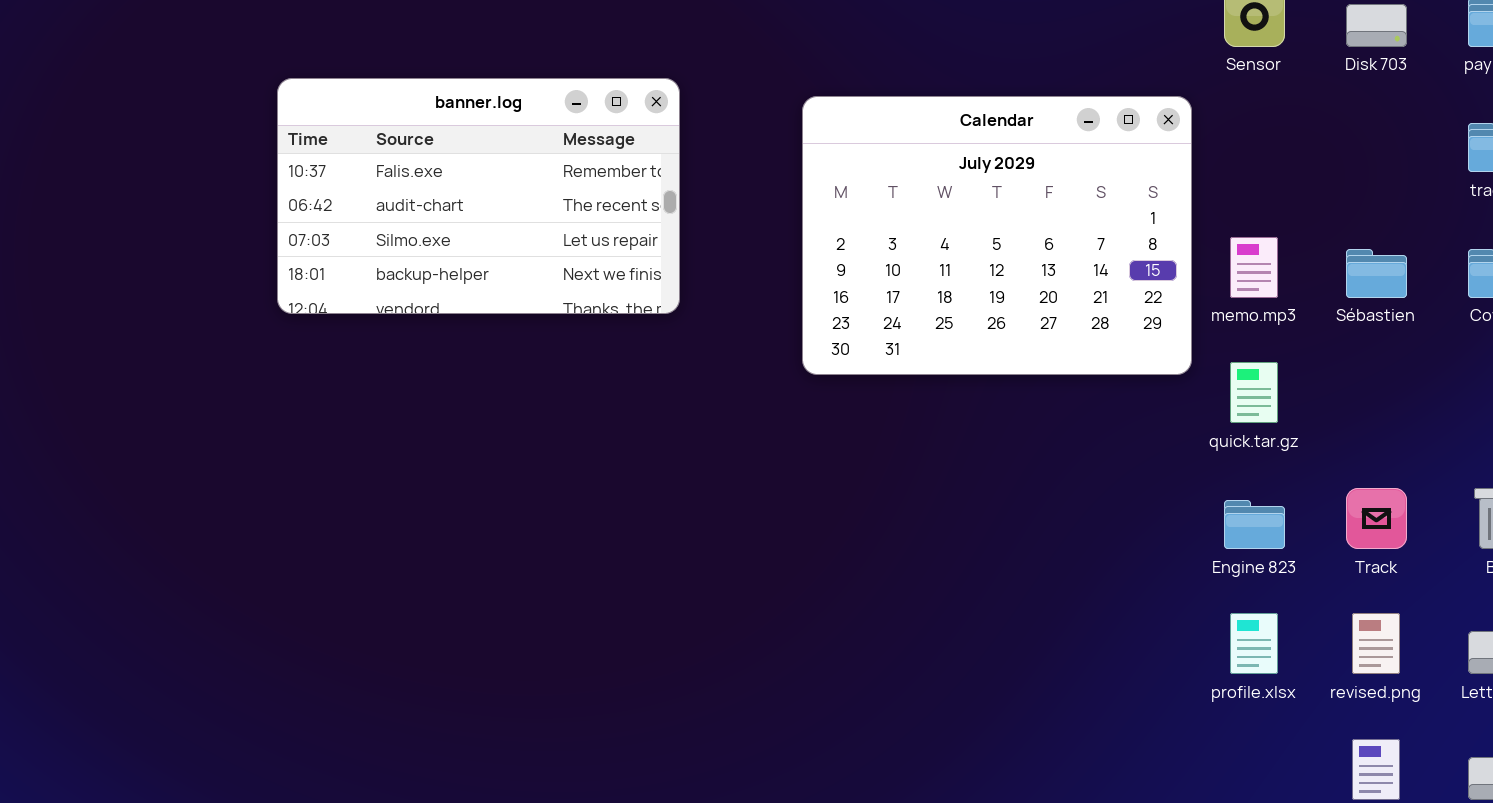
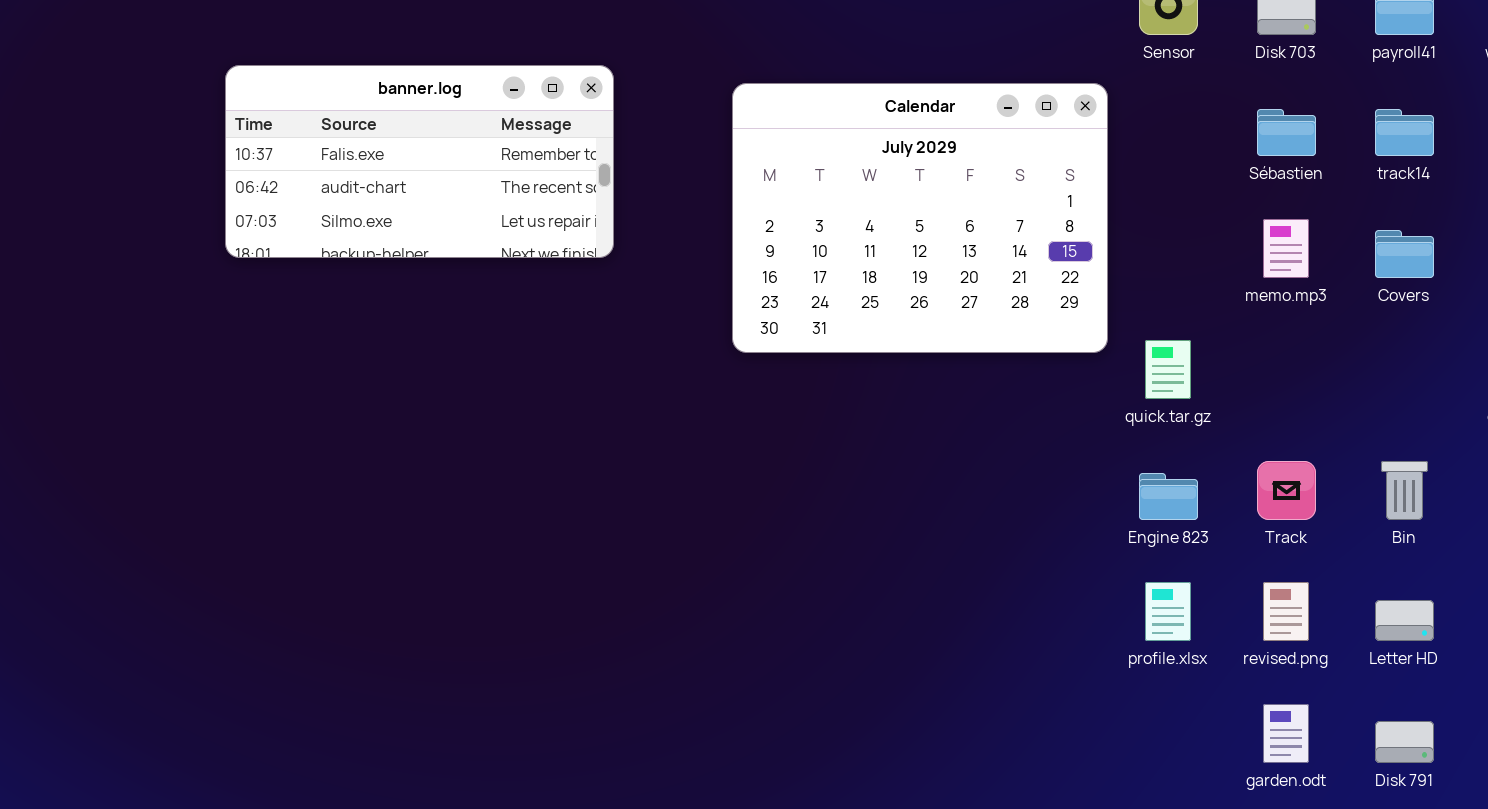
banner.log: [277,78,680,314] -> [225,65,614,258], resized
memo.mp3: [1230,237,1278,298] -> [1263,219,1309,278], moved
Sébastien: [1346,249,1407,298] -> [1257,109,1316,156], moved

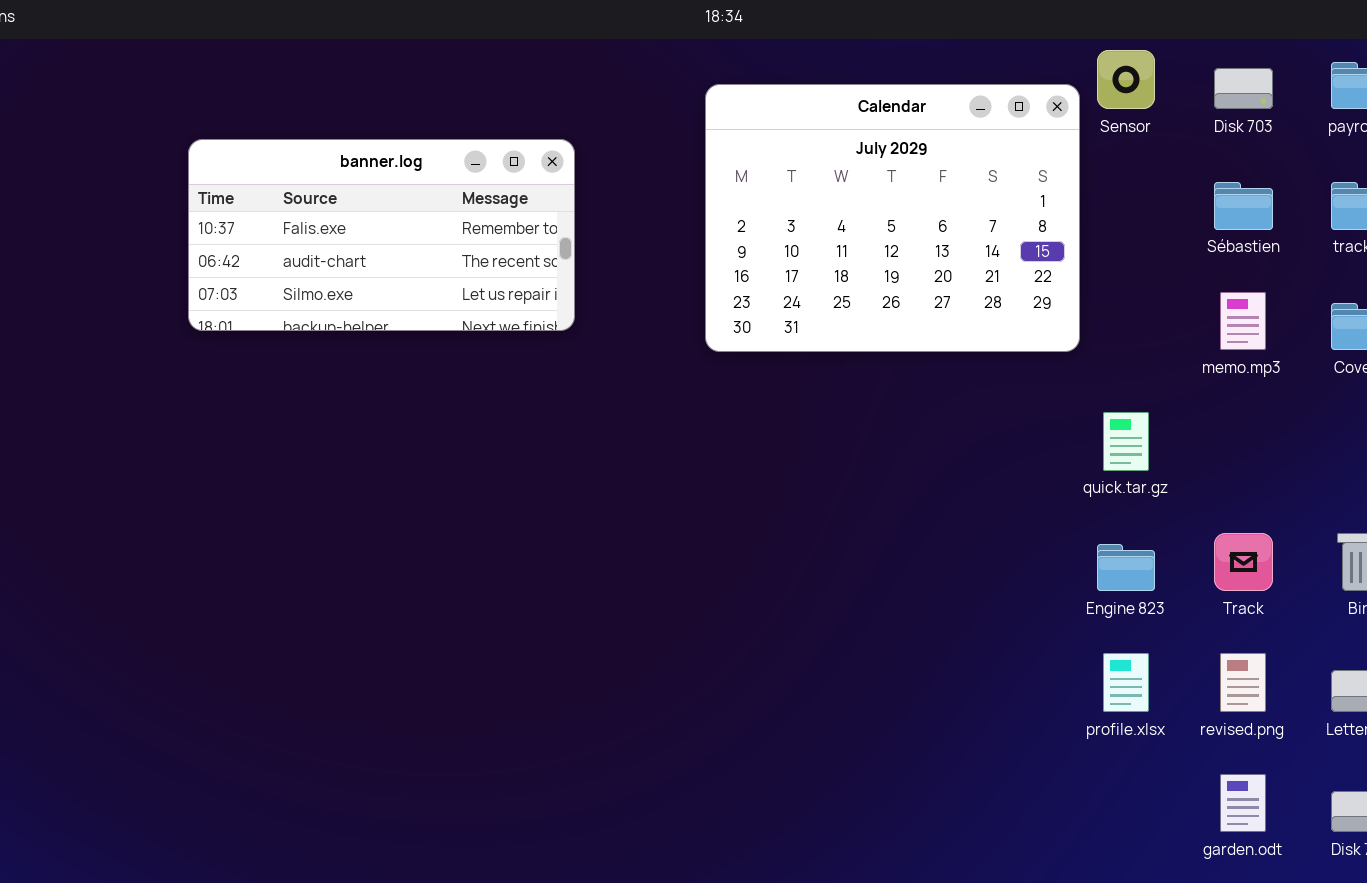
Calendar: [732,83,1108,353] -> [705,84,1080,352], moved

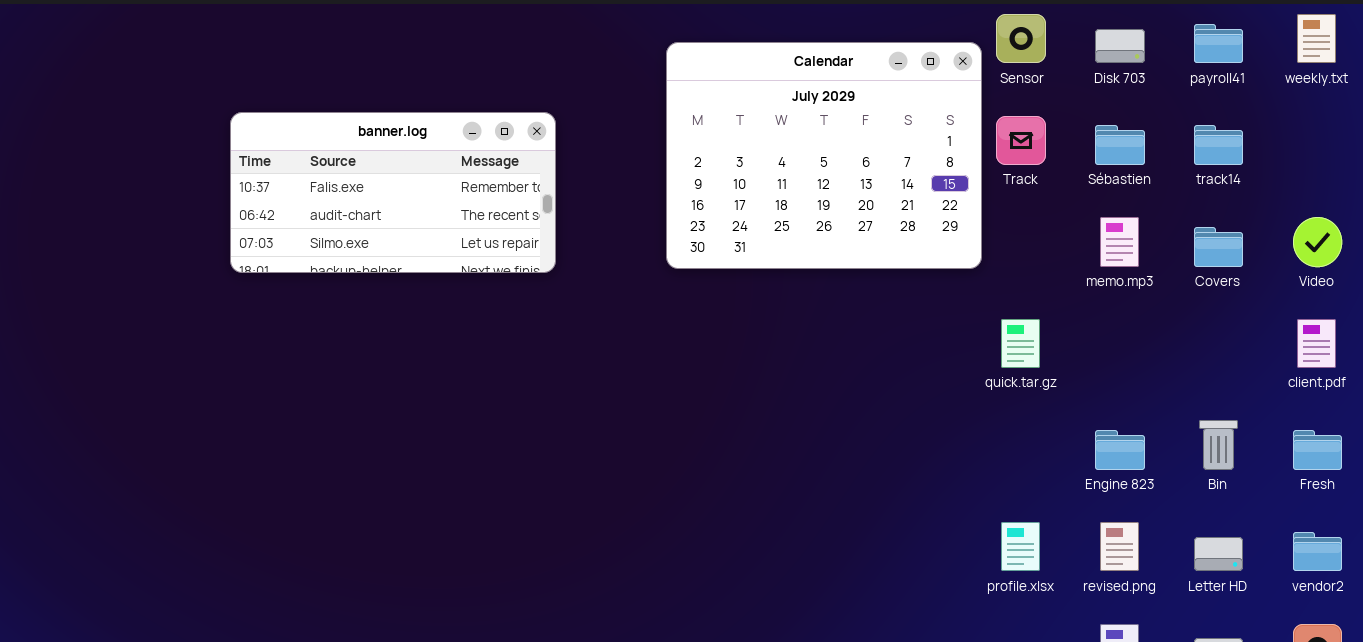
banner.log: [188,139,575,331] -> [230,112,556,273], moved
Track: [1214,533,1273,591] -> [996,116,1046,165], moved
Engine 823: [1097,544,1155,591] -> [1095,430,1145,470], moved

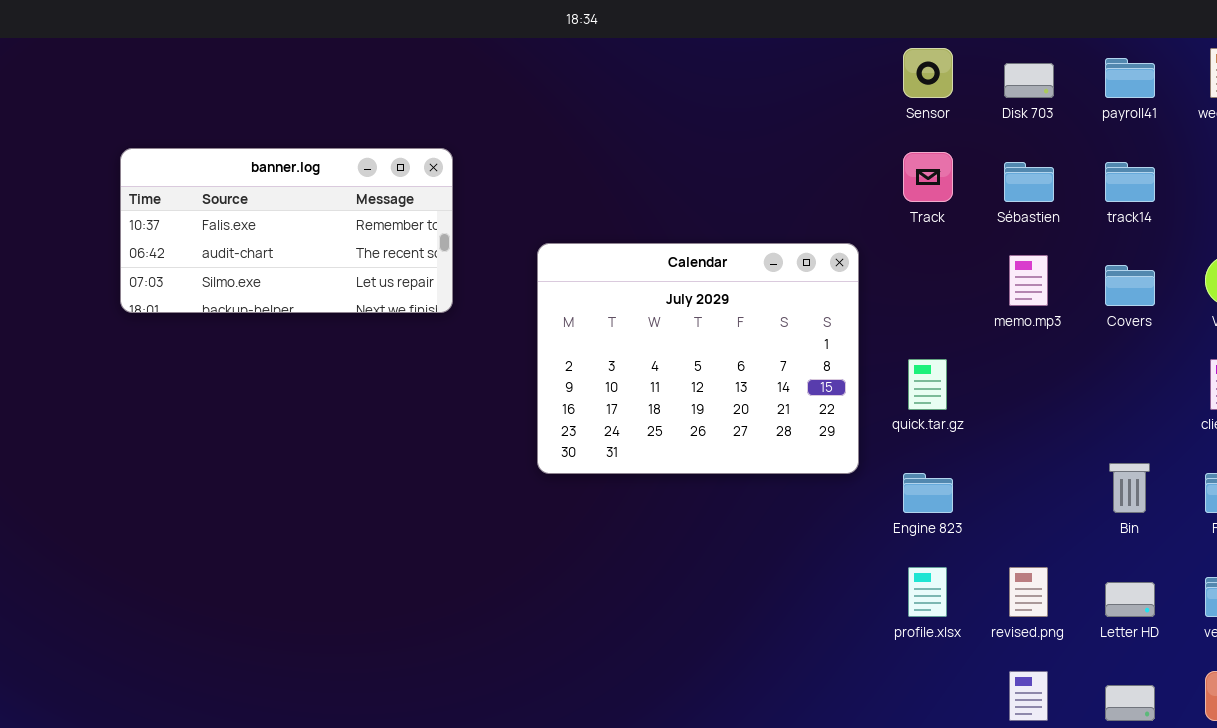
Calendar: [666,42,982,269] -> [537,243,859,474], moved
Engine 823: [1095,430,1145,470] -> [903,473,953,513], moved

